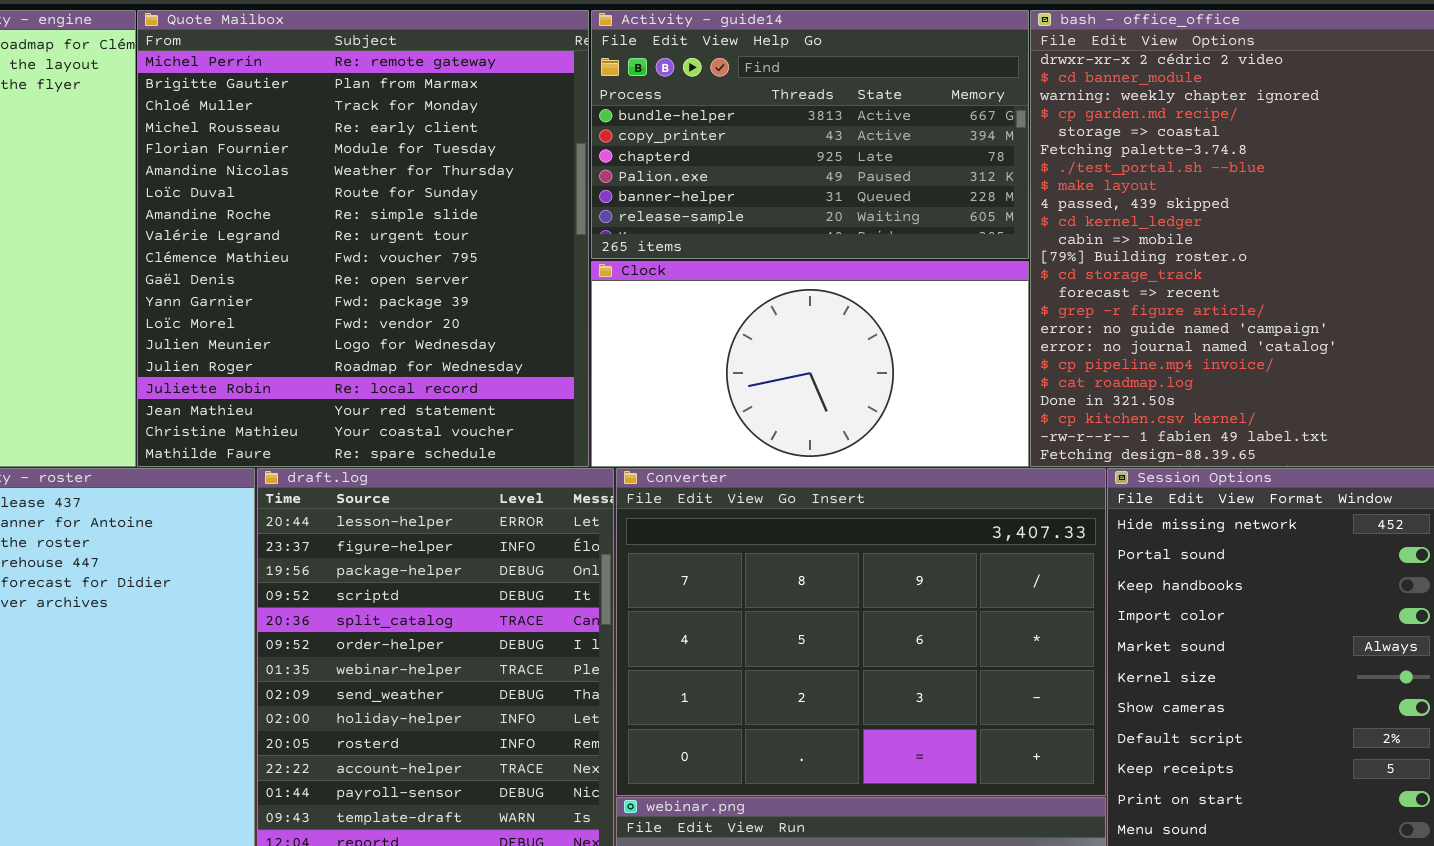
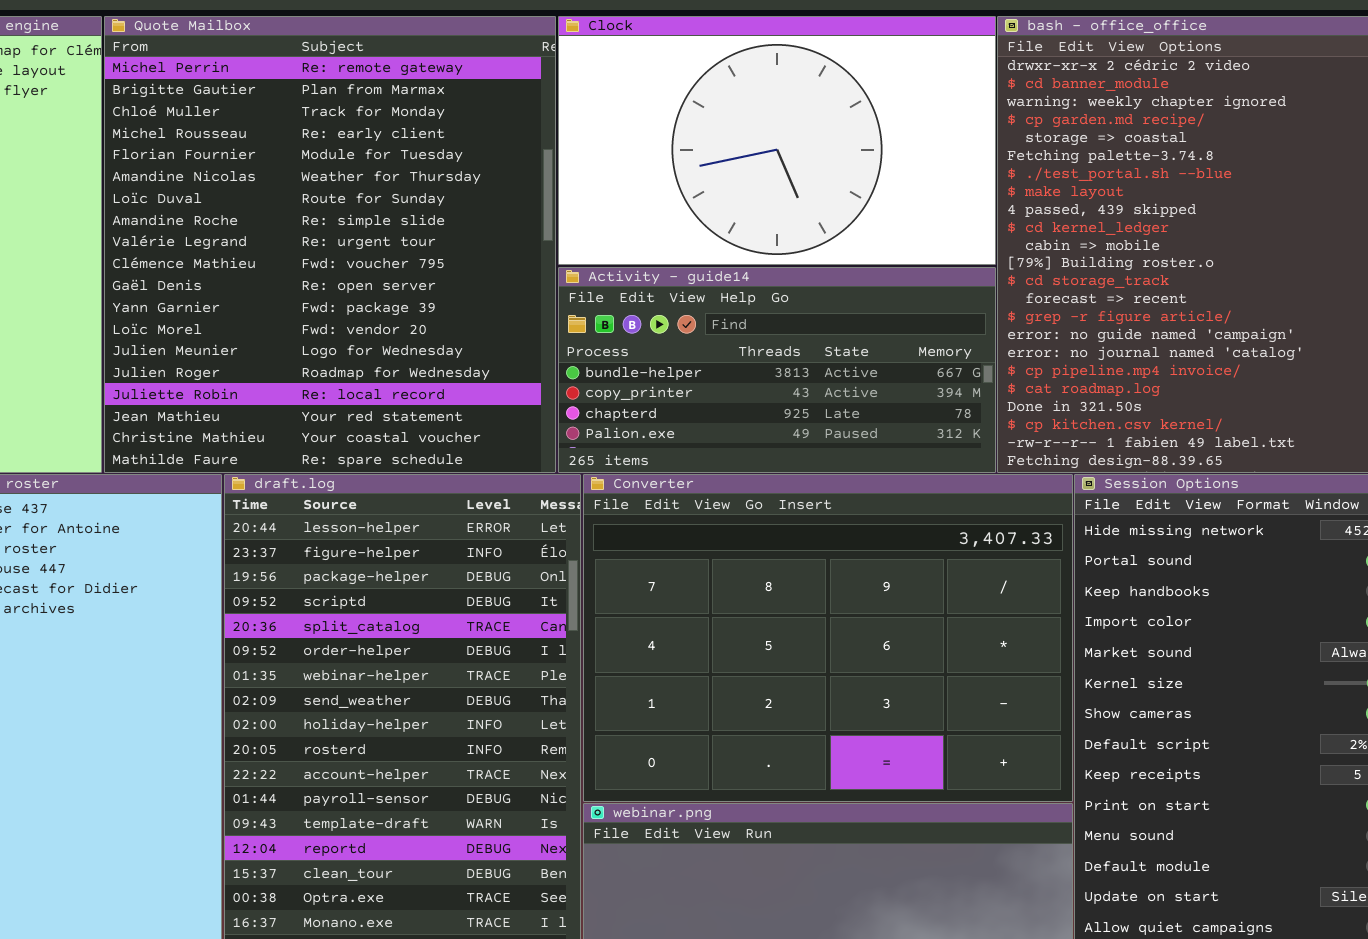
Activity - guide14: [591,10,1029,259] -> [558,267,996,473], moved, resized
Clock: [591,261,1029,467] -> [558,16,996,265], moved, resized

